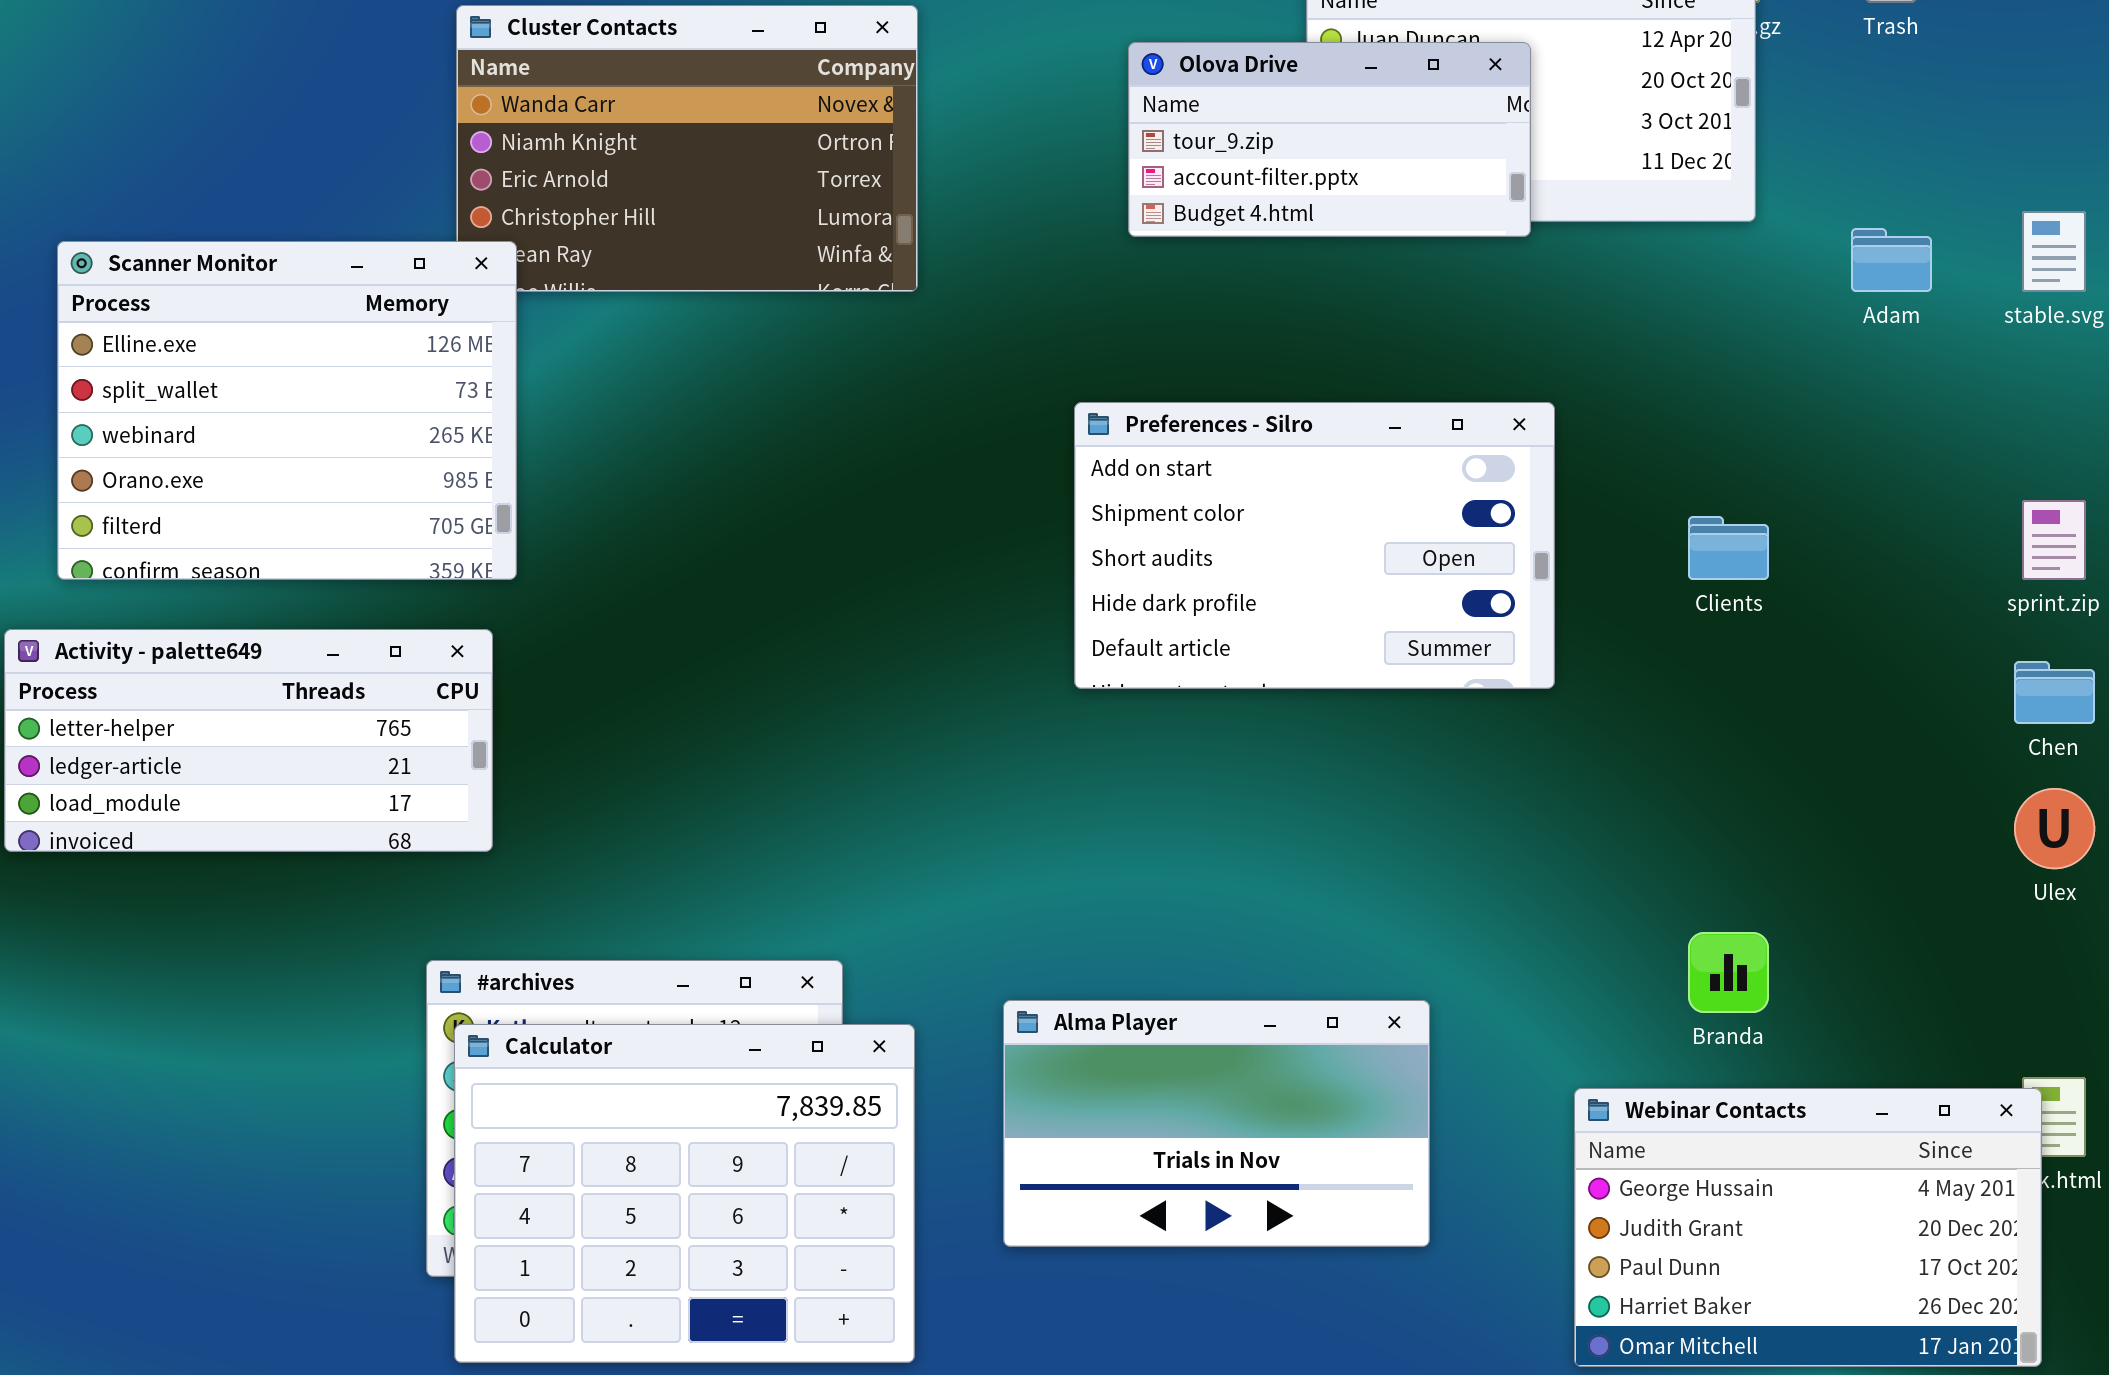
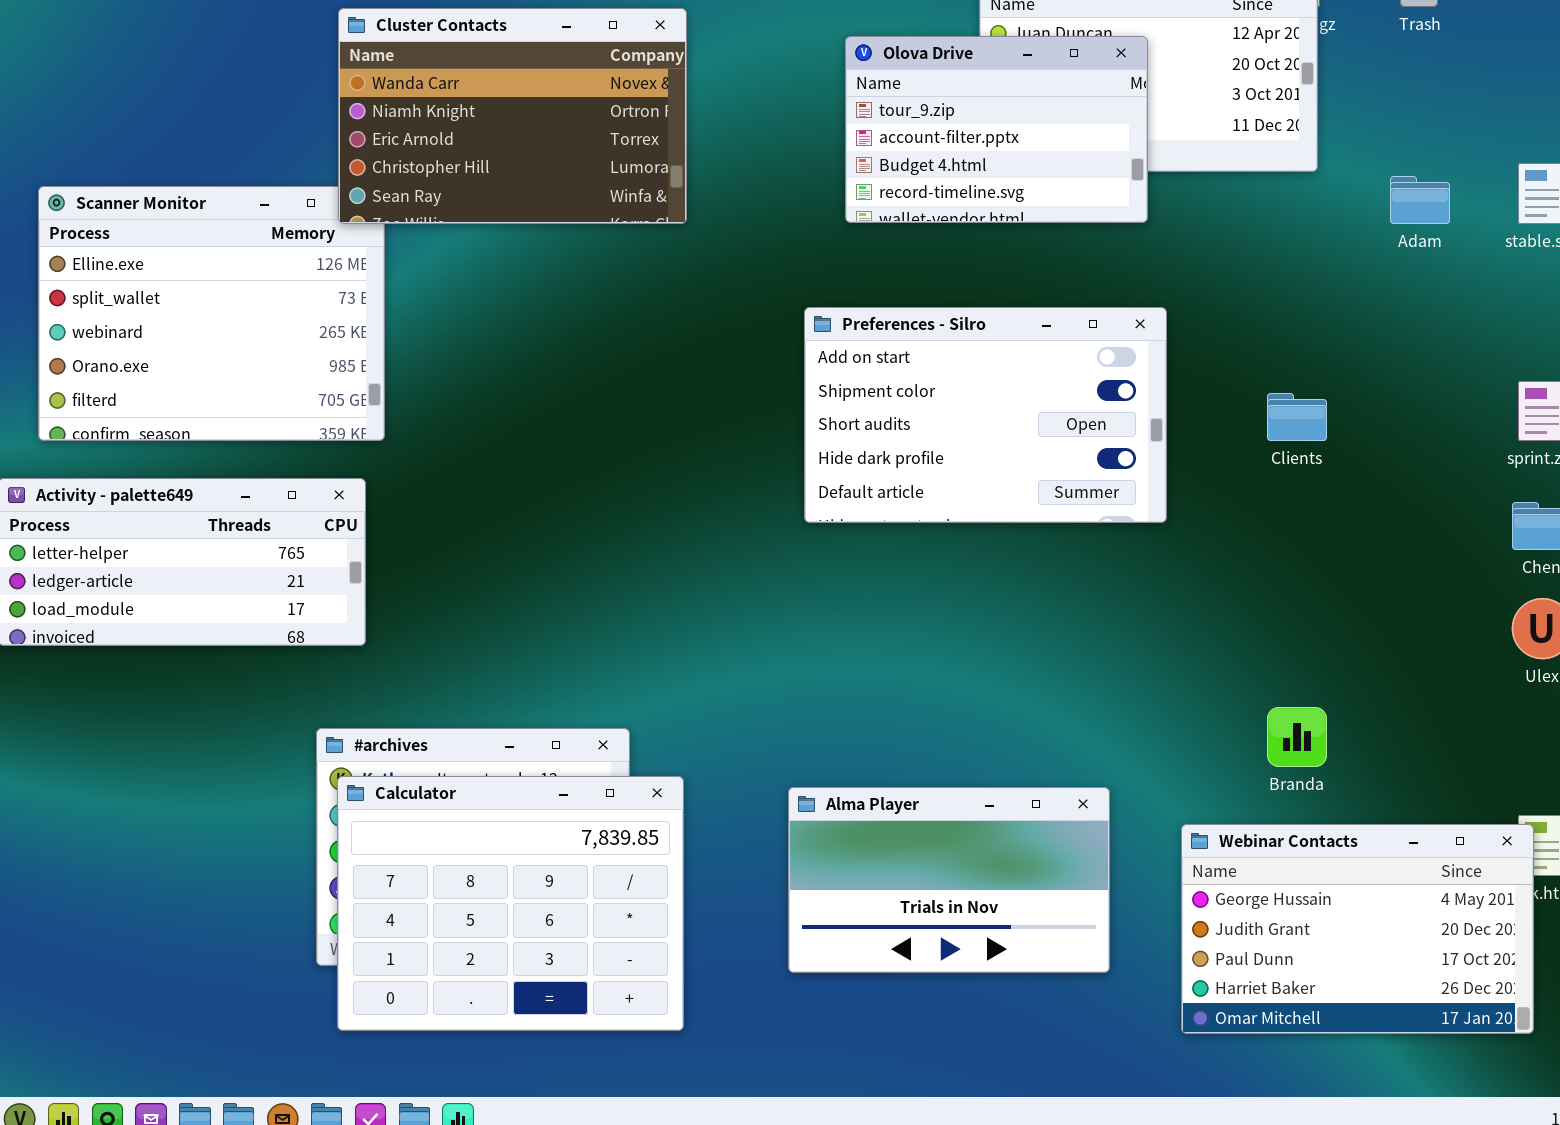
Cluster Contacts: [456,5,918,292] -> [338,8,687,224], raised
Olova Drive: [1128,42,1531,237] -> [845,36,1148,223], resized
Alma Player: [1003,1000,1430,1247] -> [788,787,1110,973], moved

